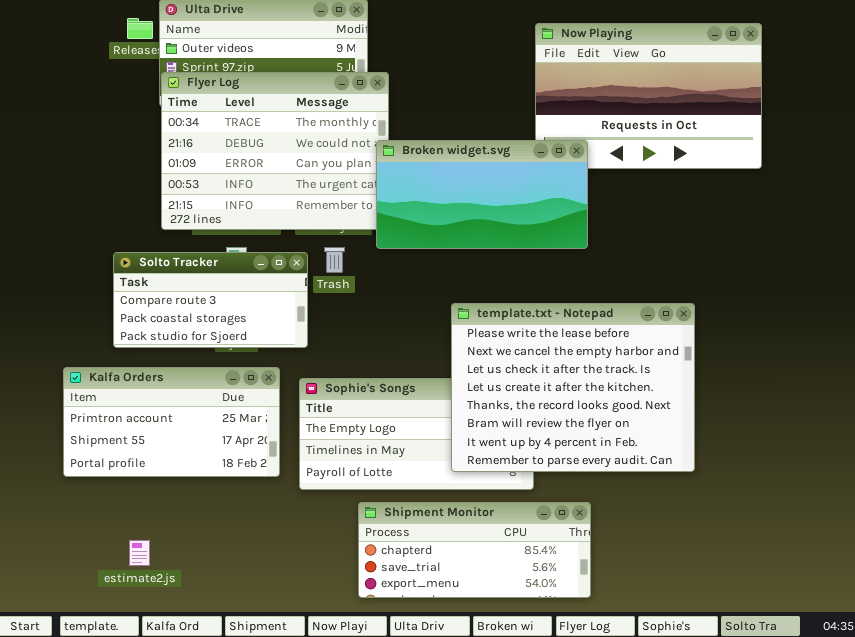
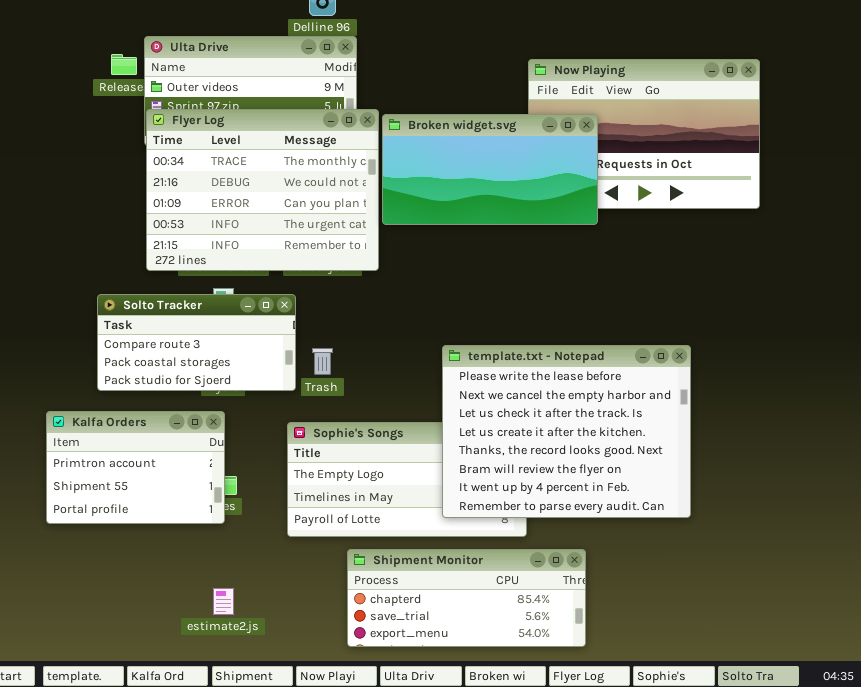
Broken widget.svg: [376,140,588,249] -> [382,114,598,225], moved
Trash: [324,247,345,273] -> [312,348,333,375], moved
Kalfa Orders: [63,367,280,477] -> [46,411,225,524], resized
estimate2.js: [129,540,150,566] -> [213,588,234,615], moved

